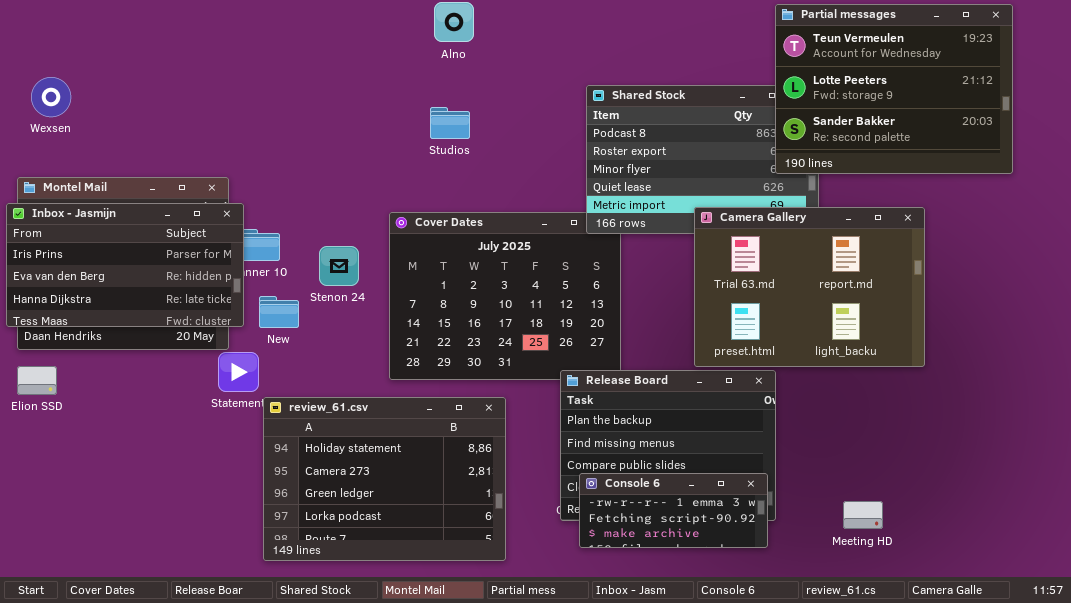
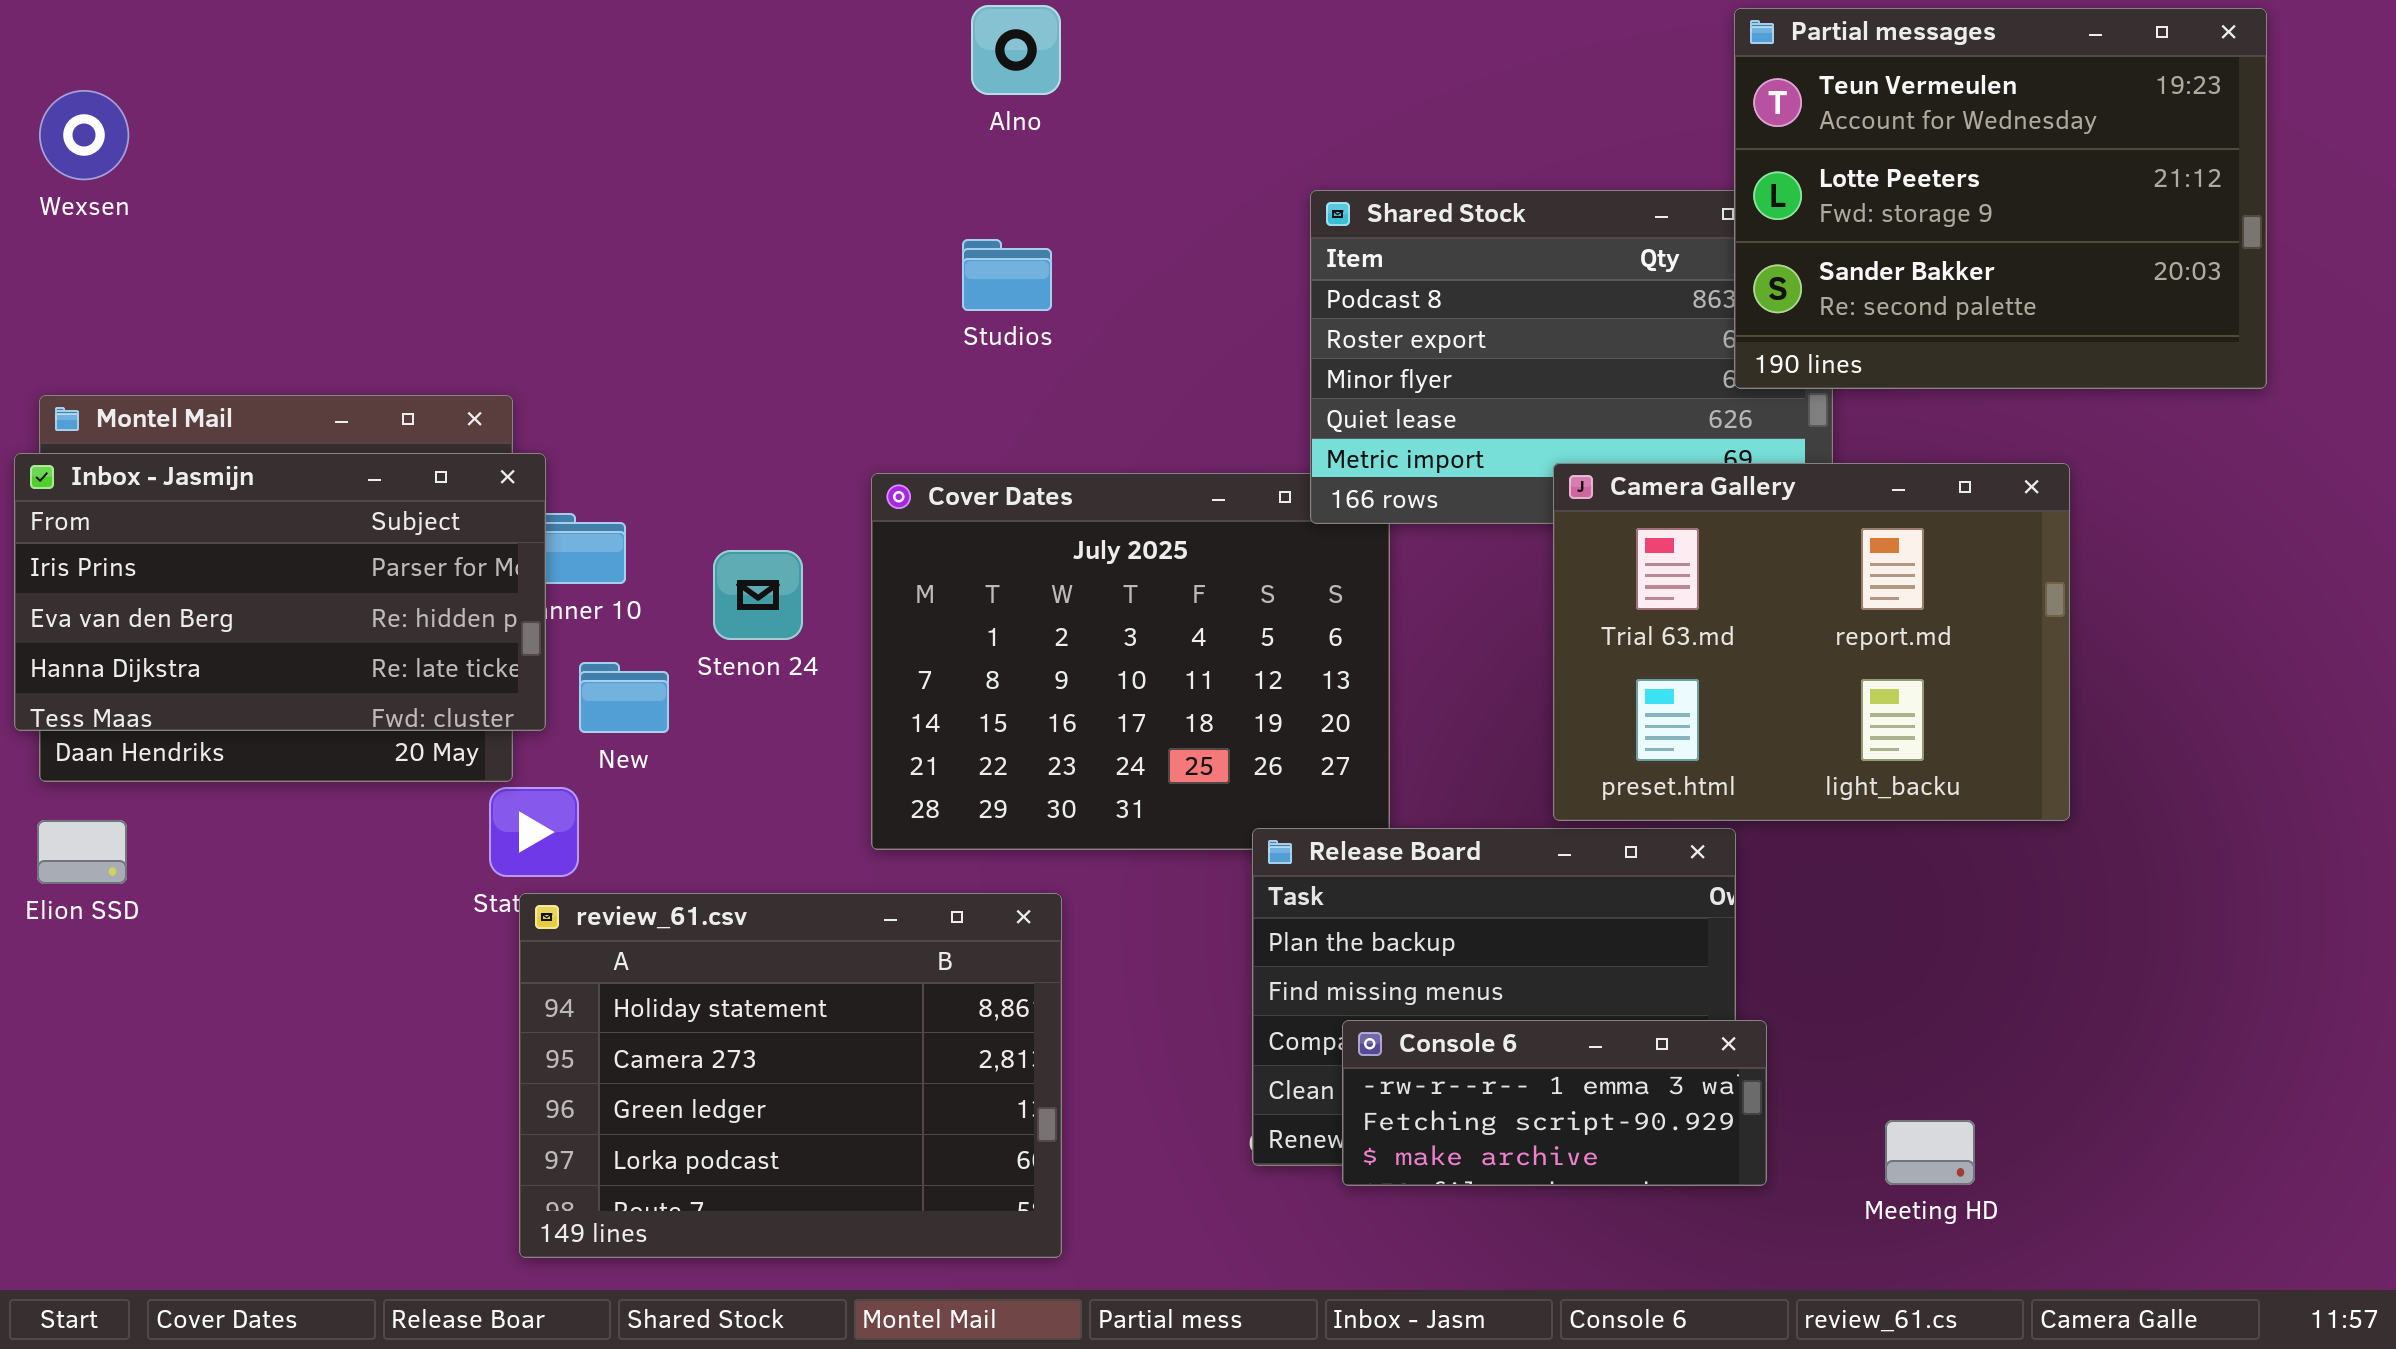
Wexsen: [31,77,71,117] -> [39,90,129,180], moved
review_61.csv: [263,397,506,561] -> [519,893,1062,1258], moved
Console 6: [579,473,768,548] -> [1342,1020,1767,1186], moved

